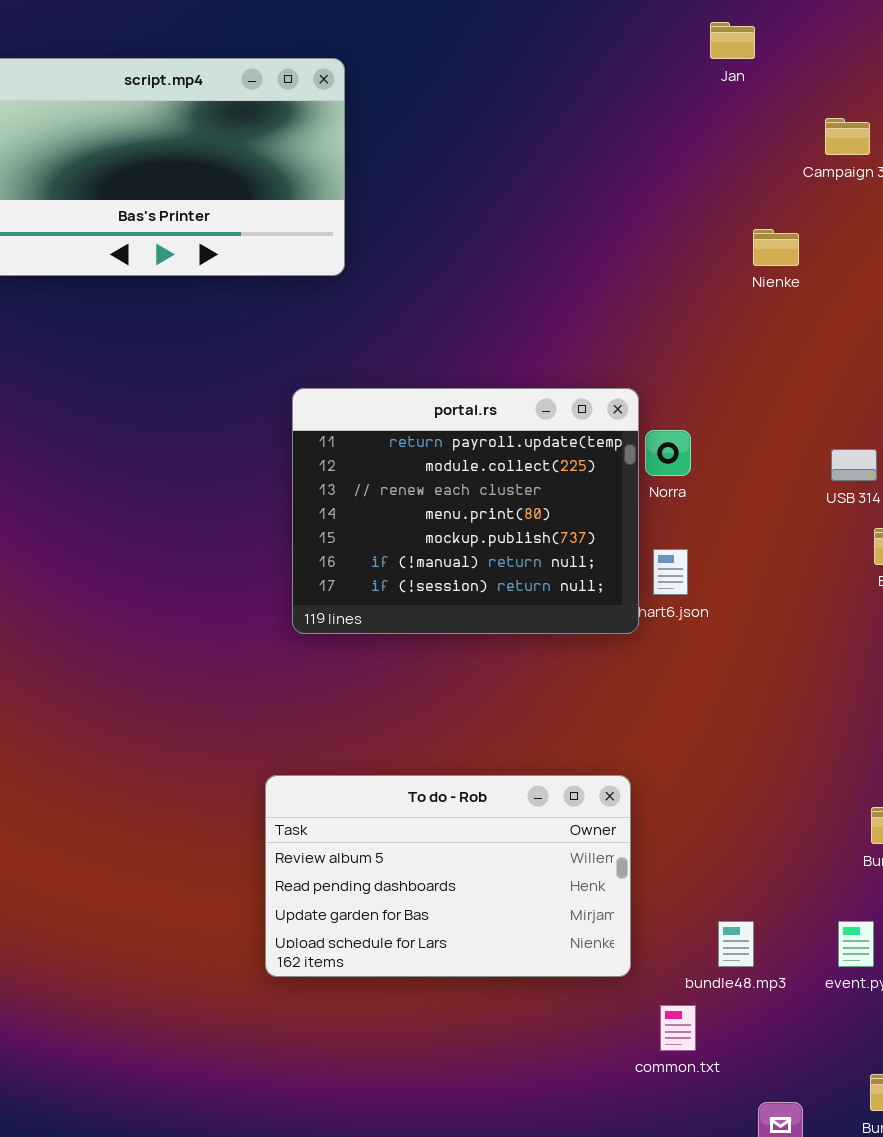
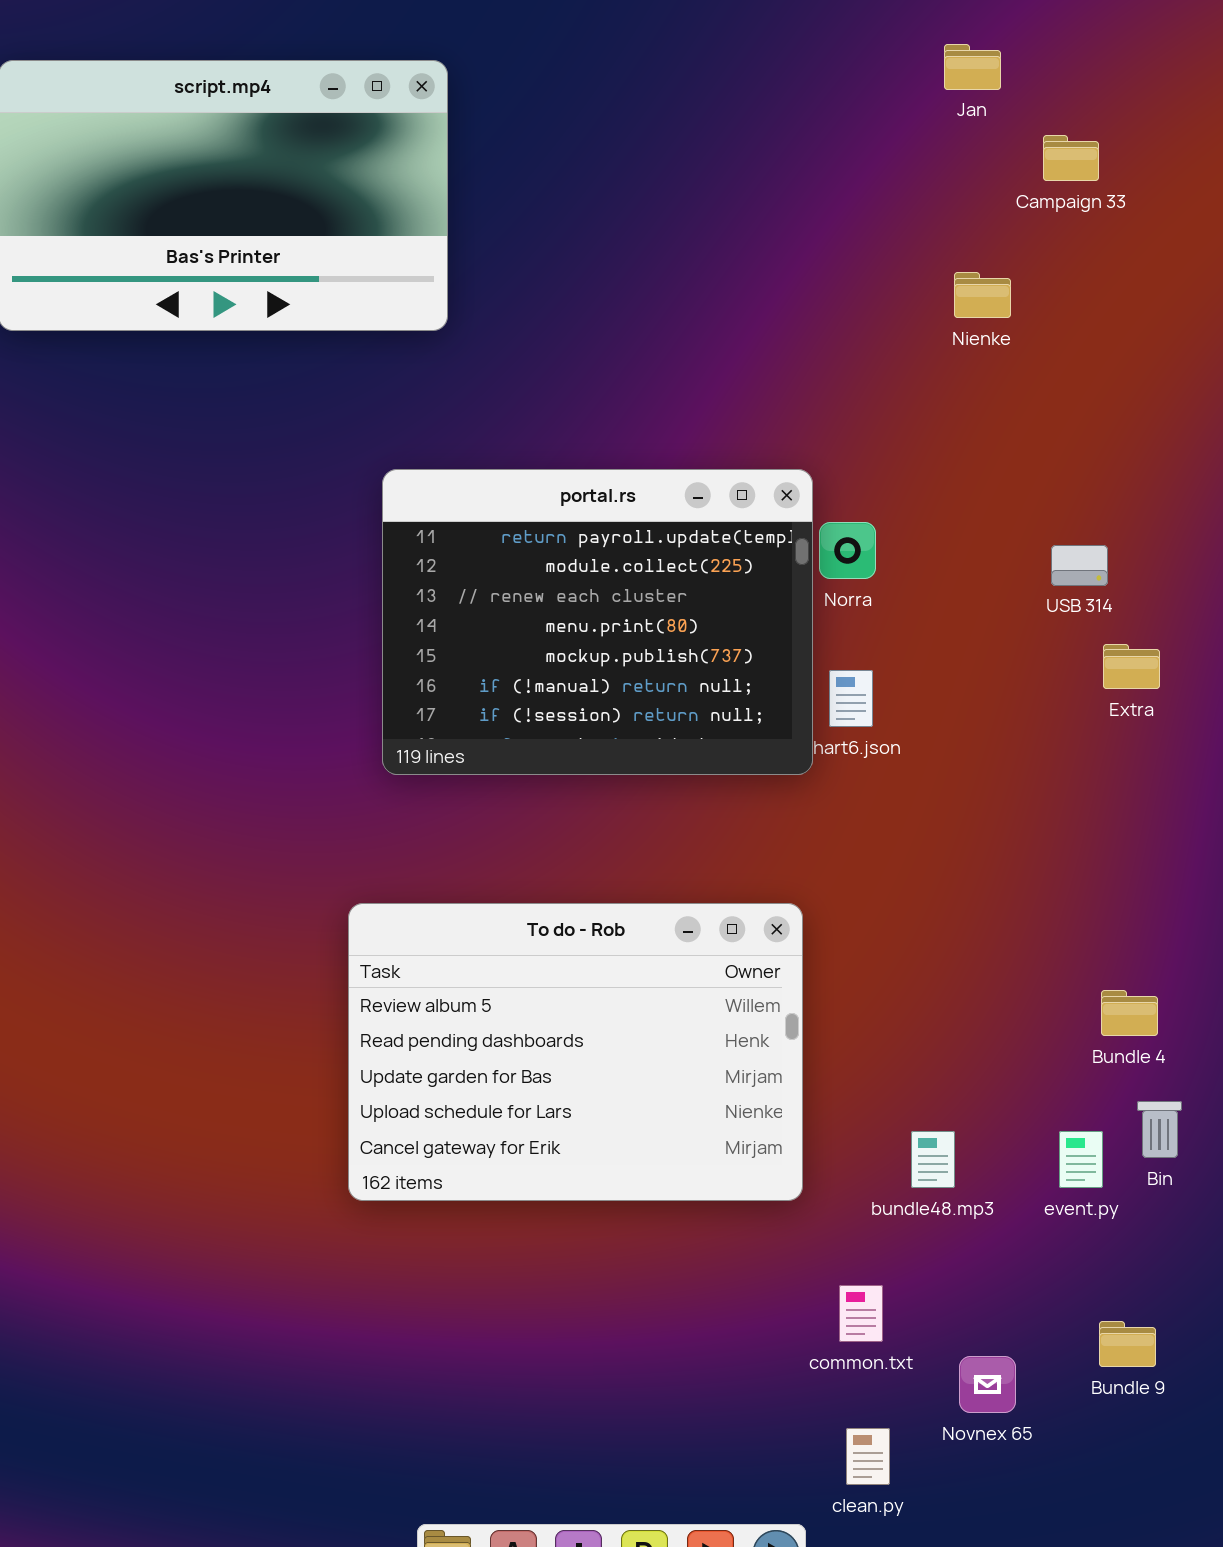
Jan: [710,22,755,59] -> [944,44,1001,90], moved
To do - Rob: [265,775,631,977] -> [348,903,803,1201], resized
common.txt: [660,1005,696,1051] -> [839,1285,883,1342], moved

